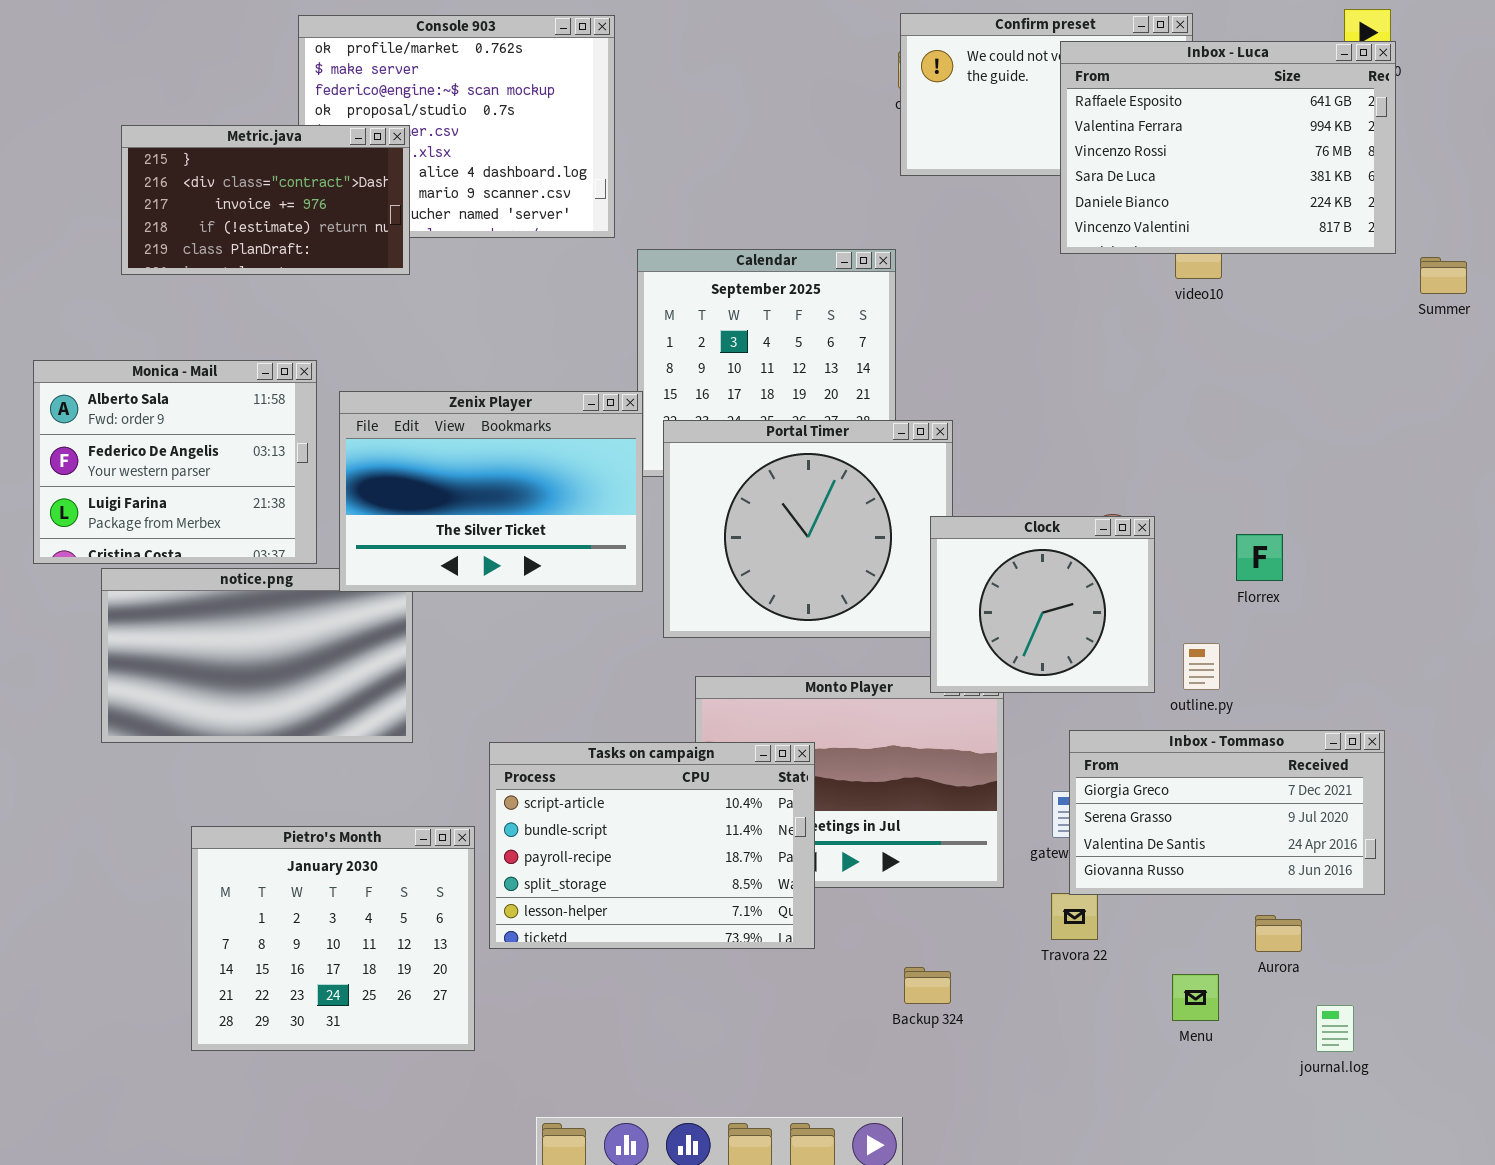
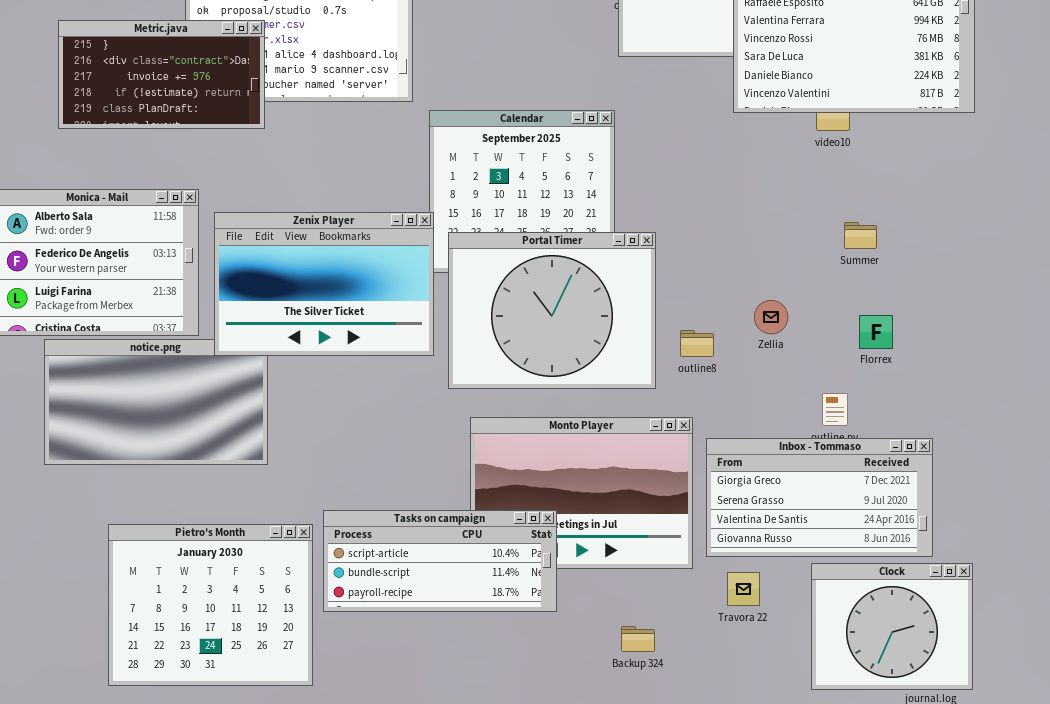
Summer: [1420,257,1467,294] -> [844,222,877,249], moved
Clock: [930,516,1155,693] -> [811,563,973,690], moved
Inbox - Tommaso: [1069,730,1385,895] -> [706,438,933,557], moved
Tasks on campaign: [489,742,815,949] -> [323,510,557,612], resized

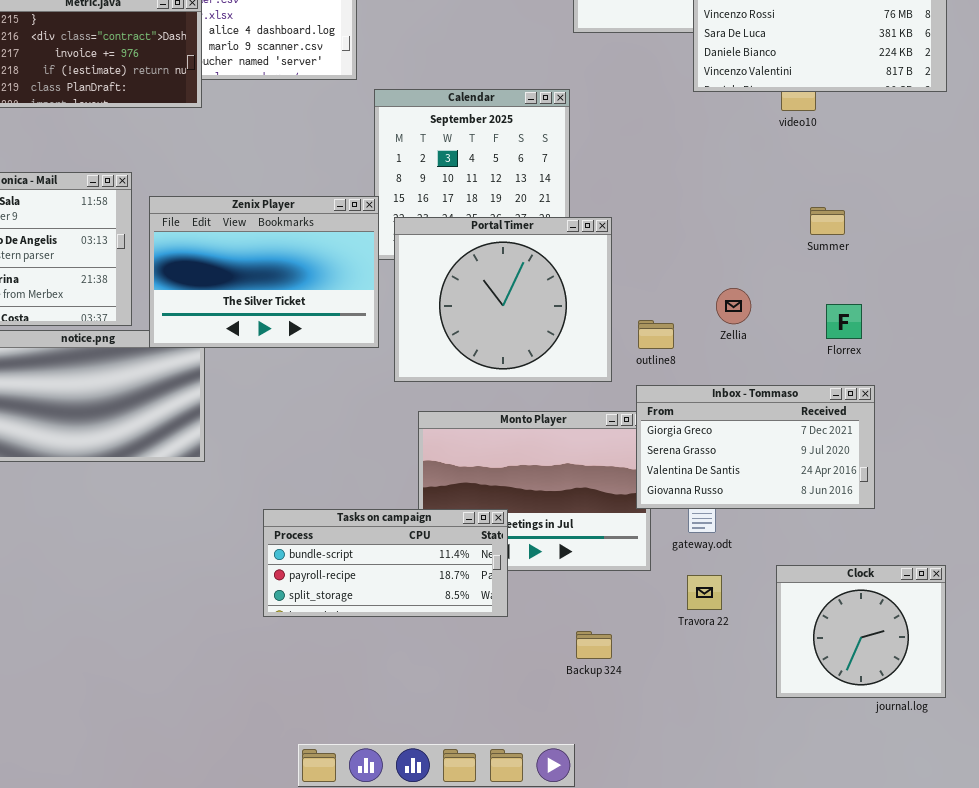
Inbox - Tommaso: [706,438,933,557] -> [636,385,875,509], moved
Tasks on campaign: [323,510,557,612] -> [263,509,508,617], scrolled down 1 row
Pietro's Month: [108,524,313,686] -> none, closed

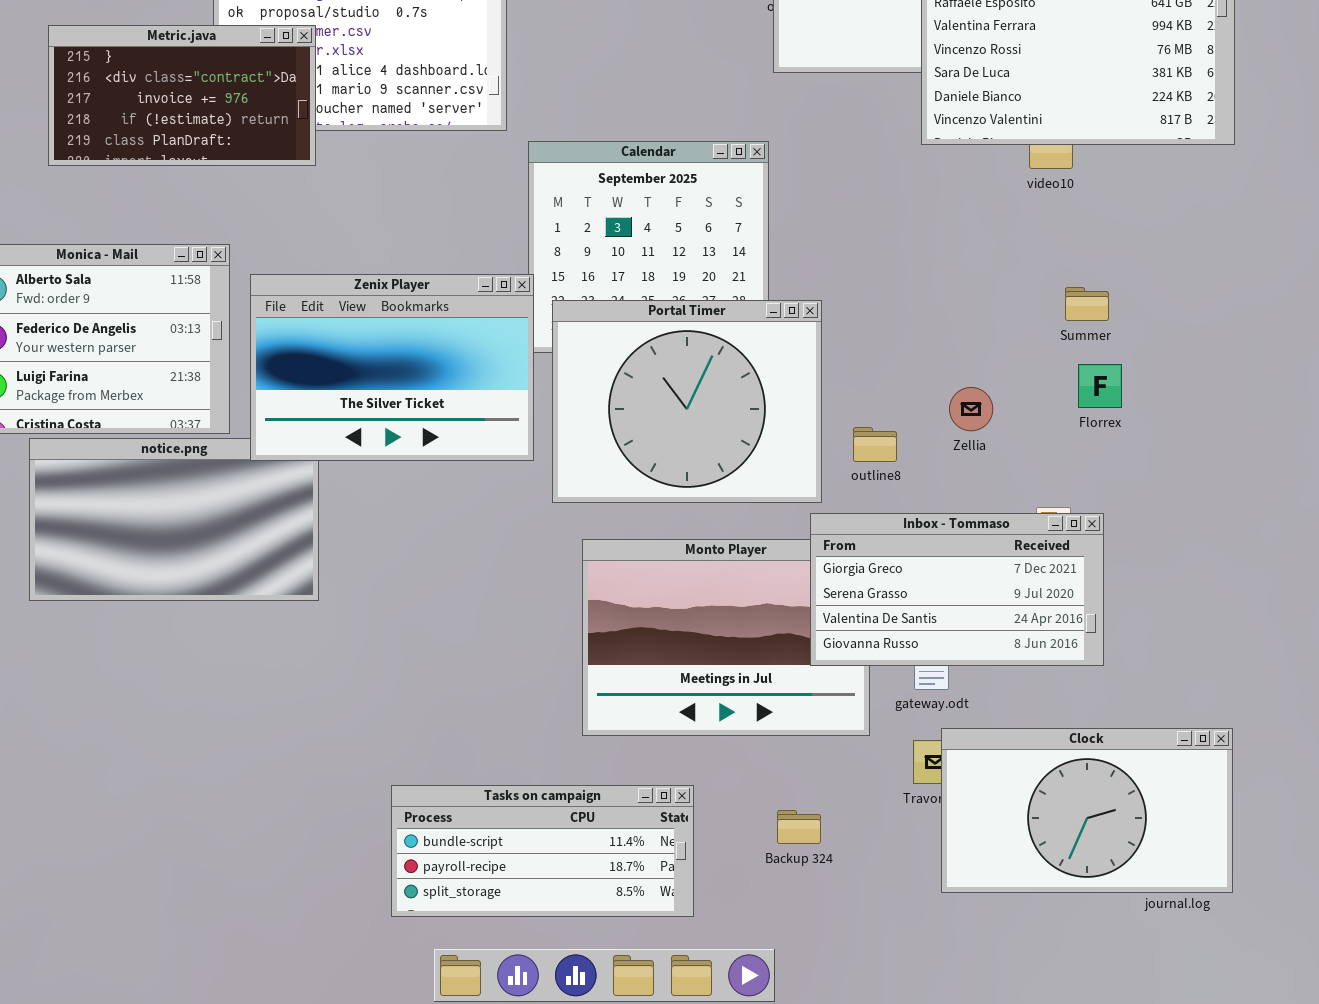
Florrex: [826,304,862,339] -> [1078,364,1122,408], moved
Inbox - Tommaso: [636,385,875,509] -> [810,513,1104,666], moved
Tasks on campaign: [263,509,508,617] -> [391,785,694,917], moved
Clock: [776,565,946,698] -> [941,728,1233,893], resized

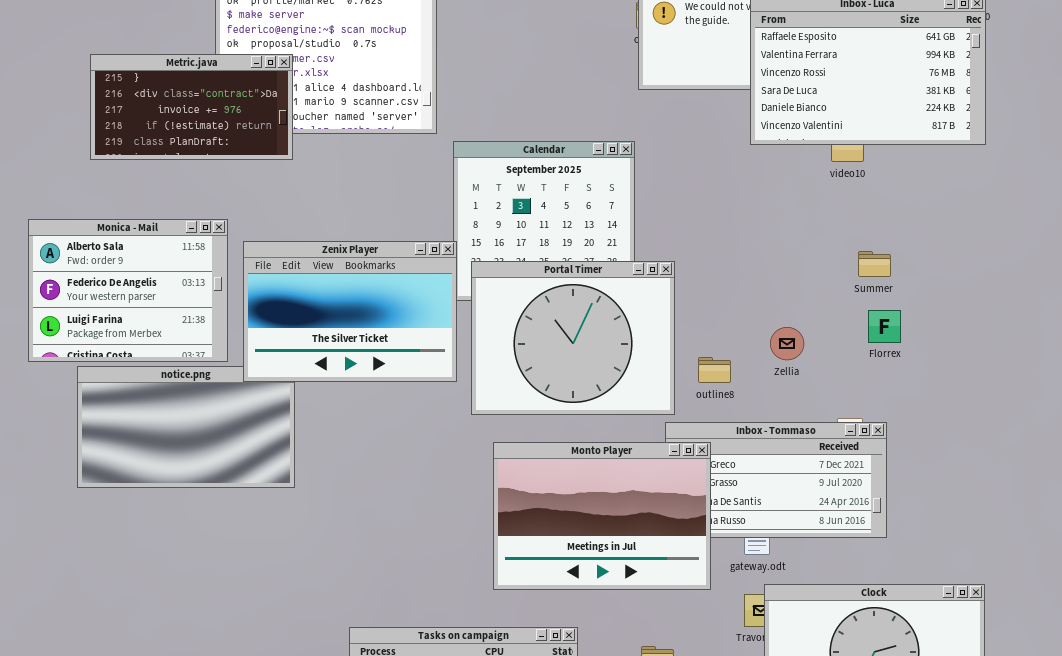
Monto Player: [582,539,870,736] -> [493,442,711,590], raised

